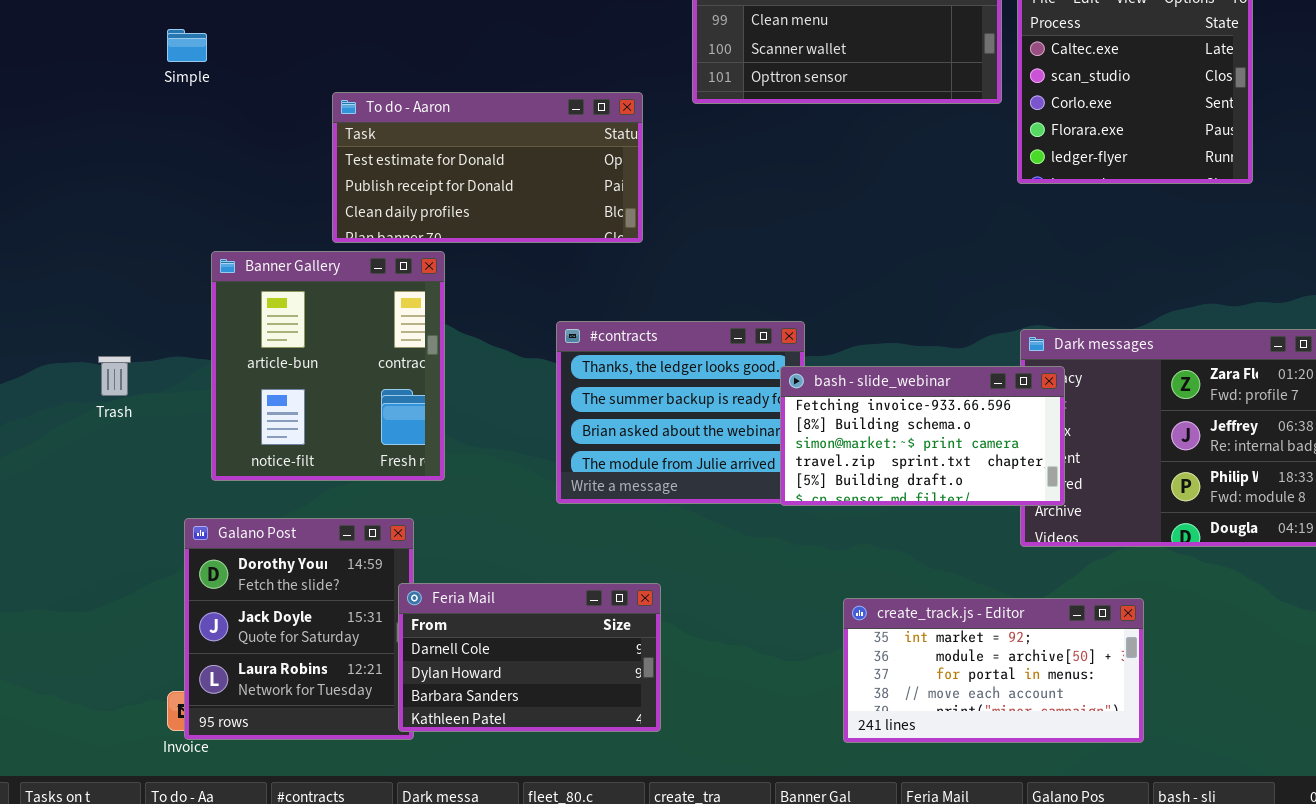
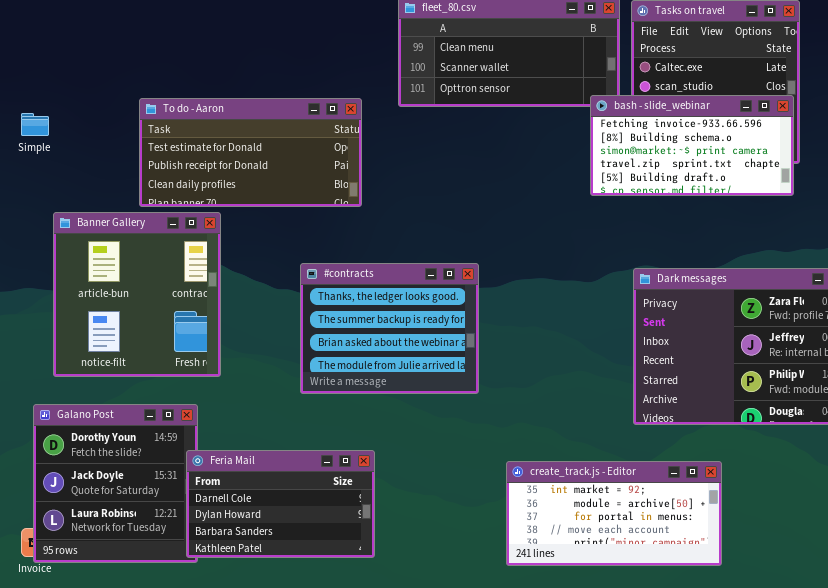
Simple: [167,29,207,62] -> [21,113,49,136], moved
bash - slide_webinar: [780,366,1065,506] -> [590,95,794,196], moved

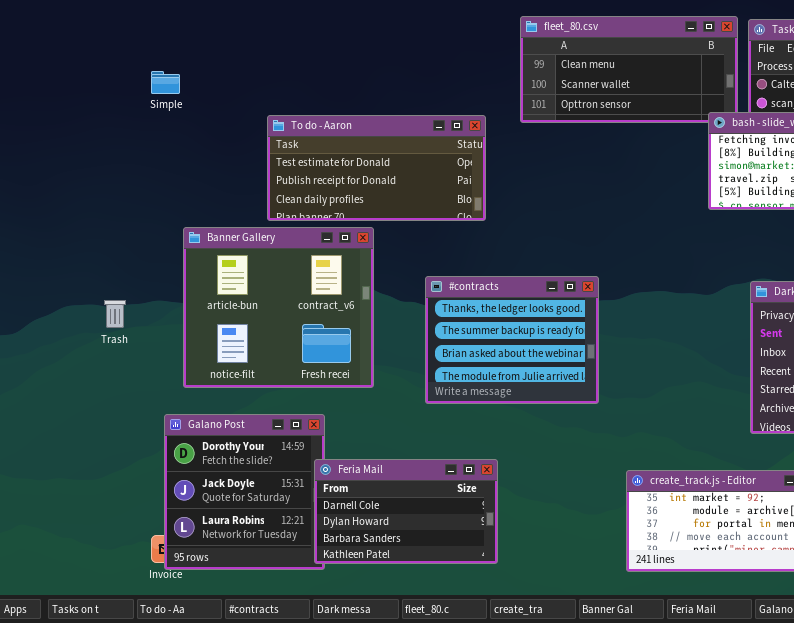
Simple: [21,113,49,136] -> [151,71,180,94], moved
Banner Gallery: [53,212,221,377] -> [183,227,374,388], resized

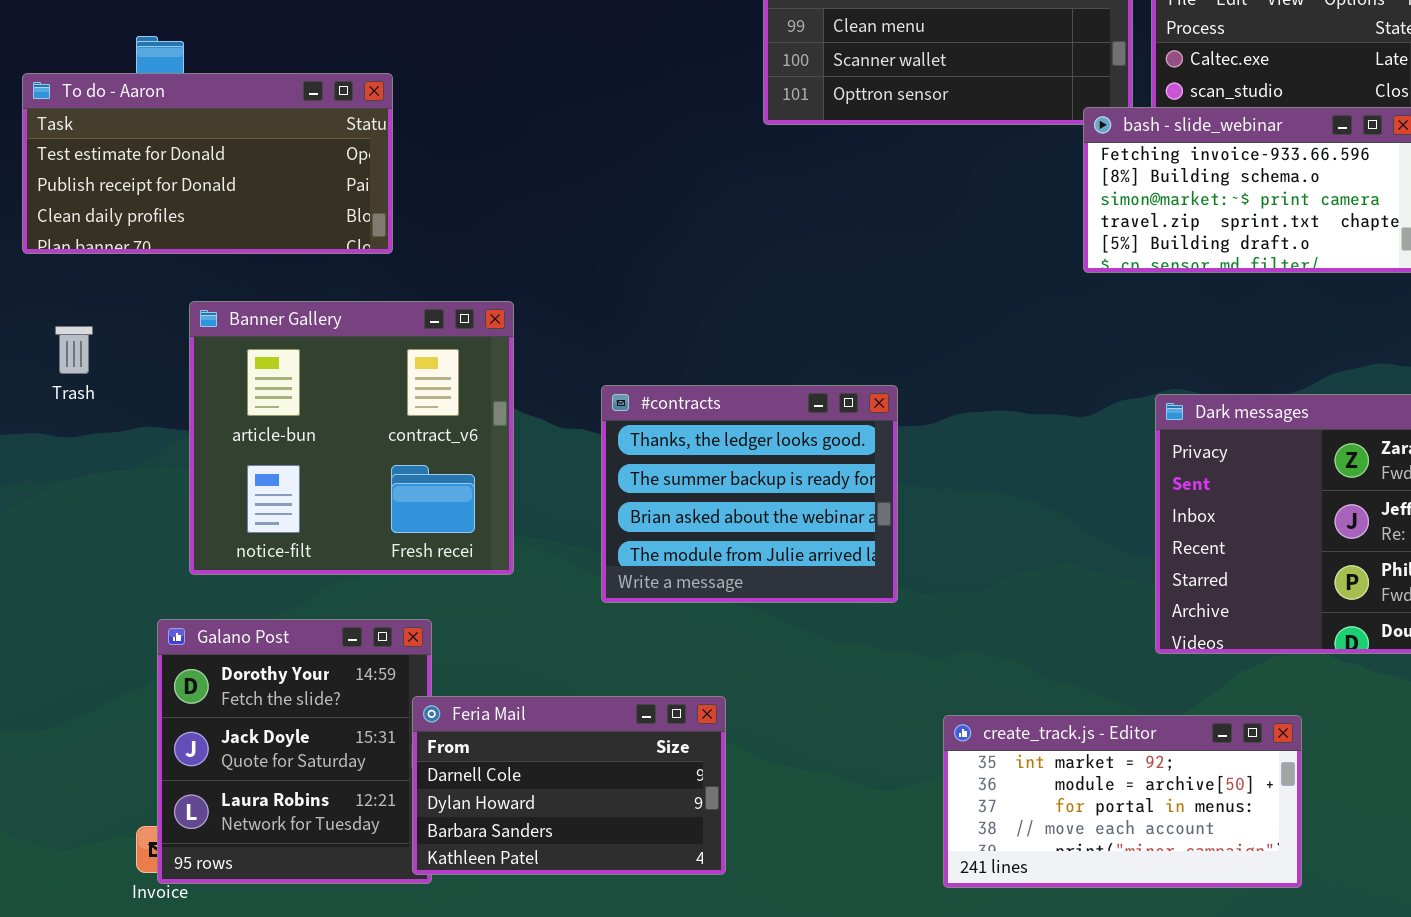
To do - Aaron: [267,115,486,221] -> [22,73,393,254], moved
Trash: [104,300,126,328] -> [55,326,93,374], moved

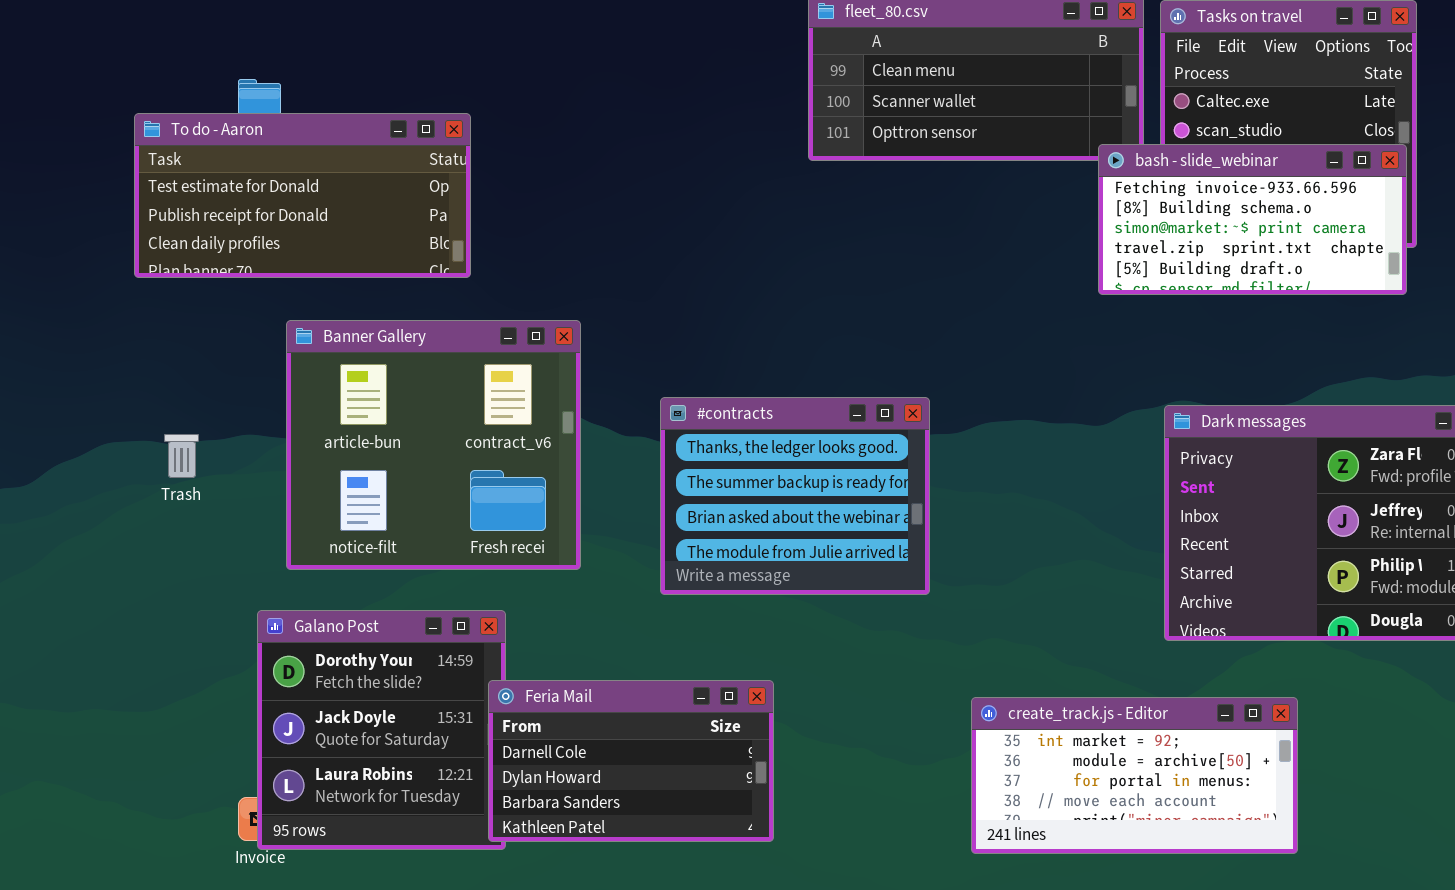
Trash: [55,326,93,374] -> [164,434,199,478], moved

